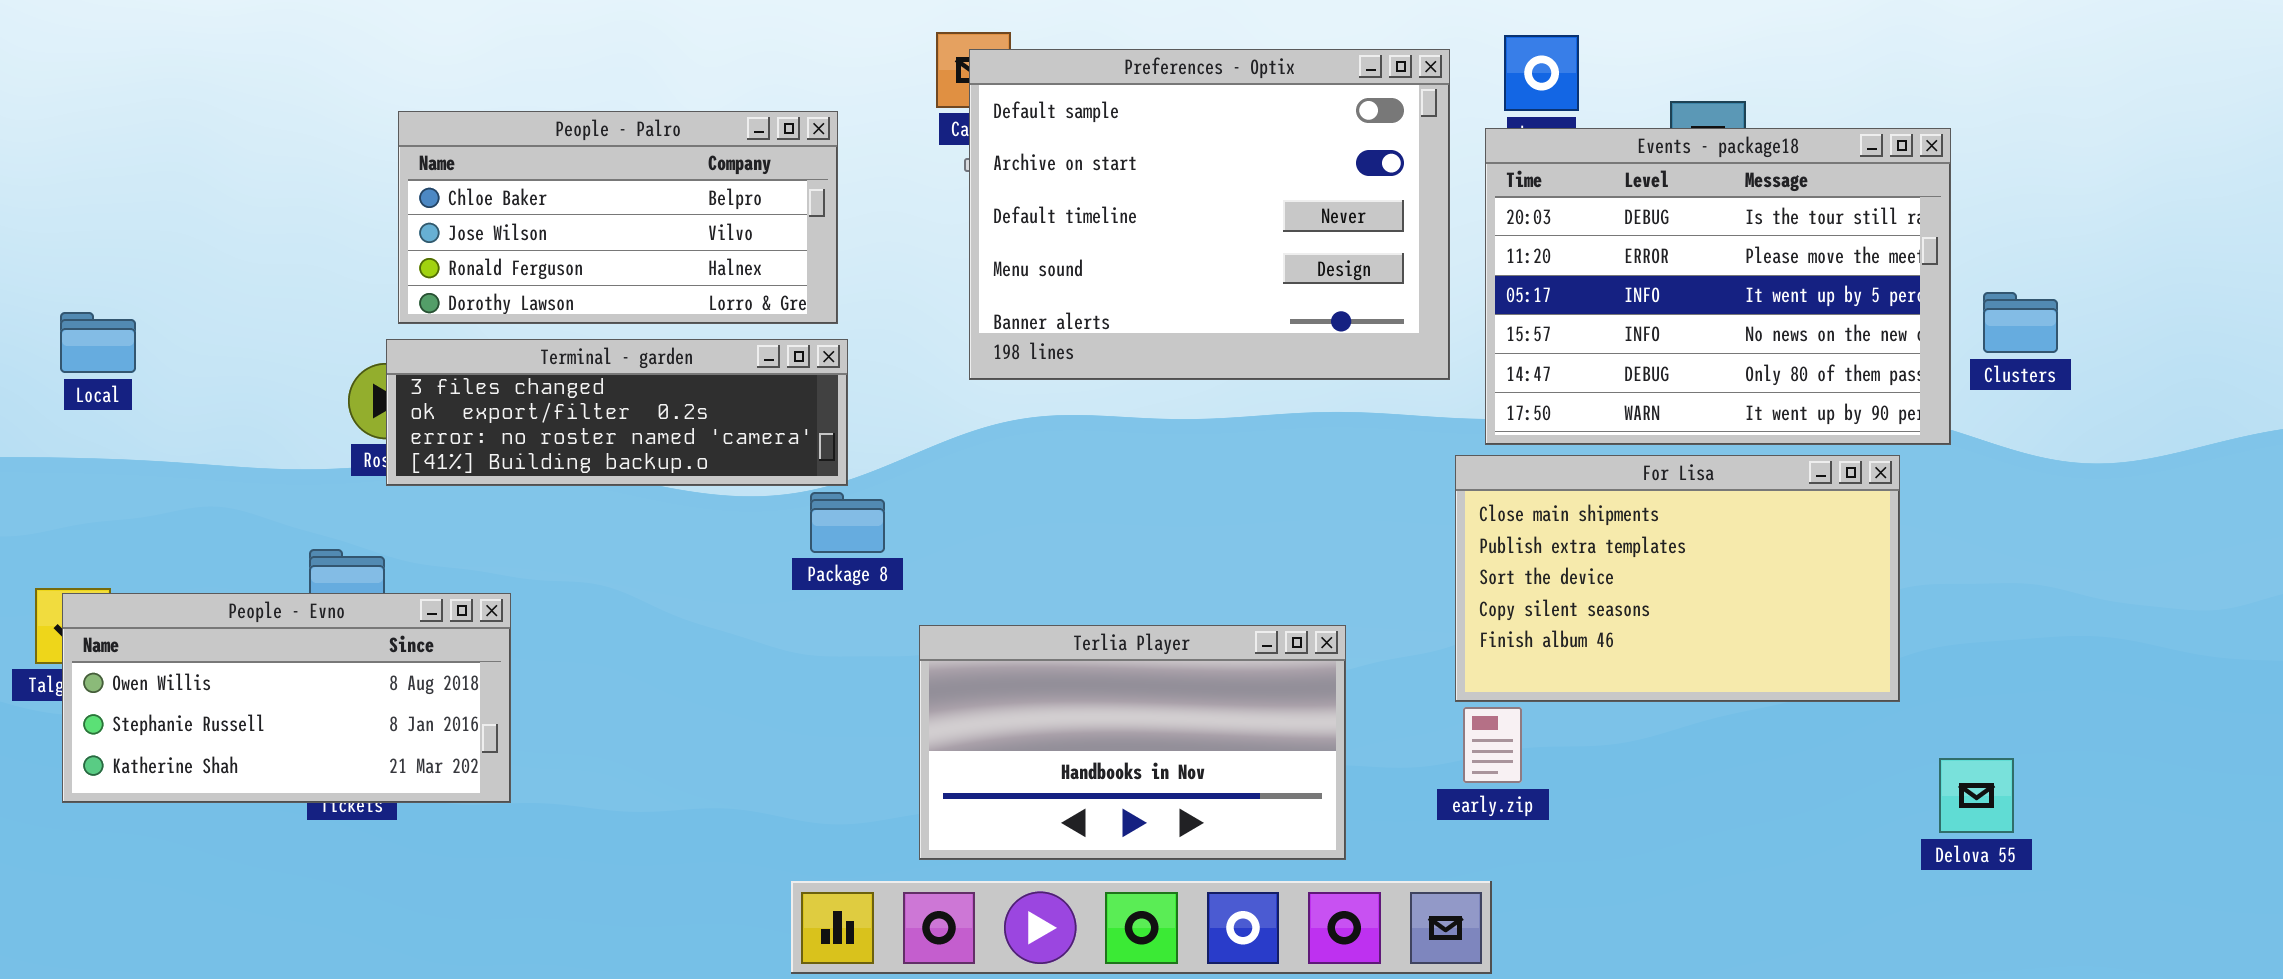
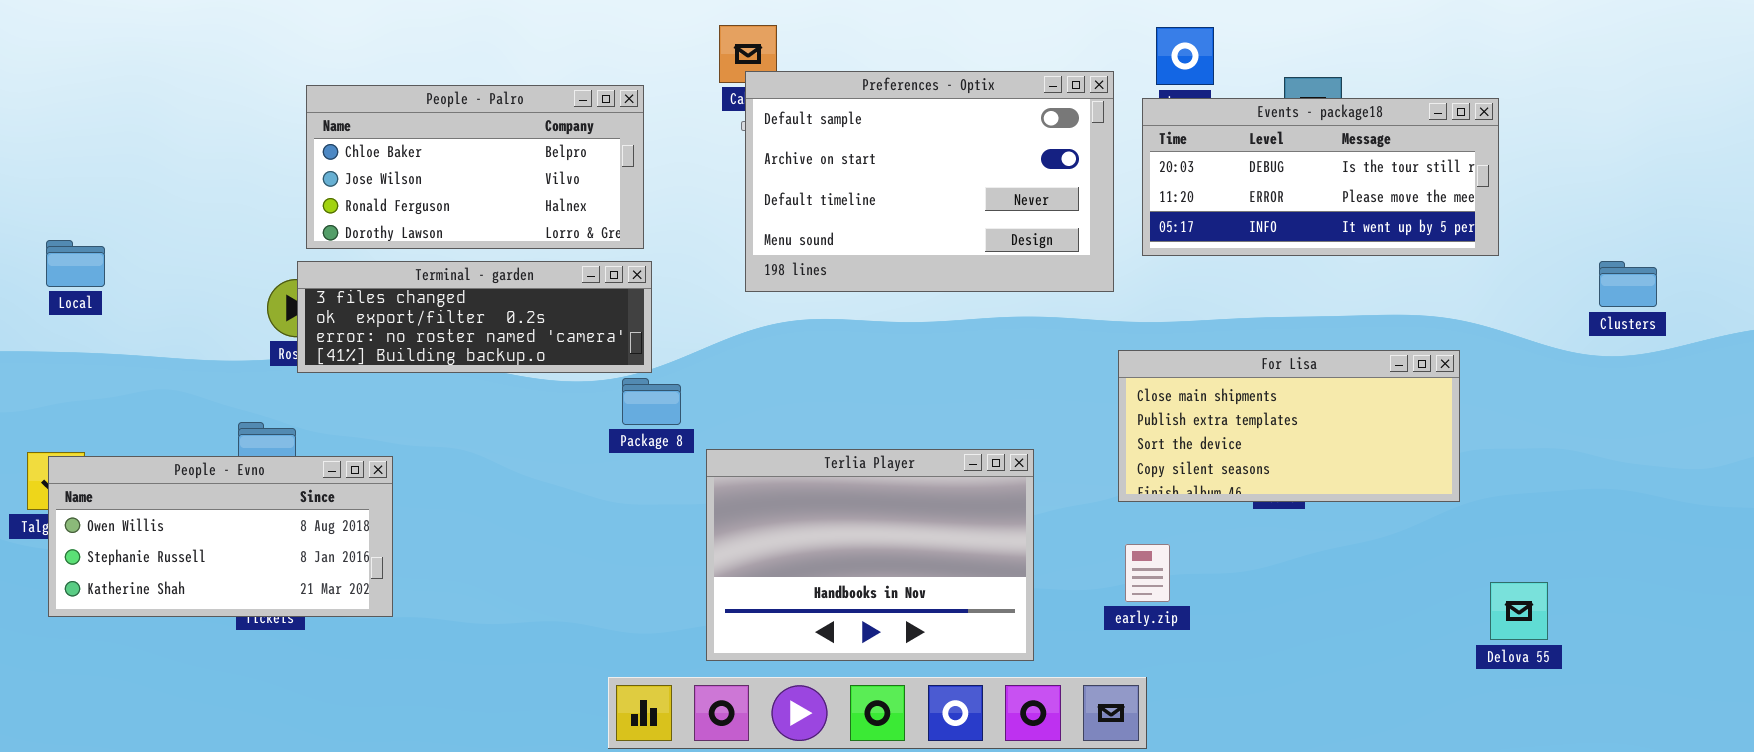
Preferences - Optix: [969,49,1450,380] -> [745,71,1114,292], resized
Events - package18: [1485,128,1951,445] -> [1142,98,1499,256], resized
Clusters: [1983,292,2058,353] -> [1599,261,1657,307], moved
For Lisa: [1455,455,1900,702] -> [1118,350,1460,502], resized
Terlia Player: [919,625,1346,860] -> [706,449,1034,661], resized

